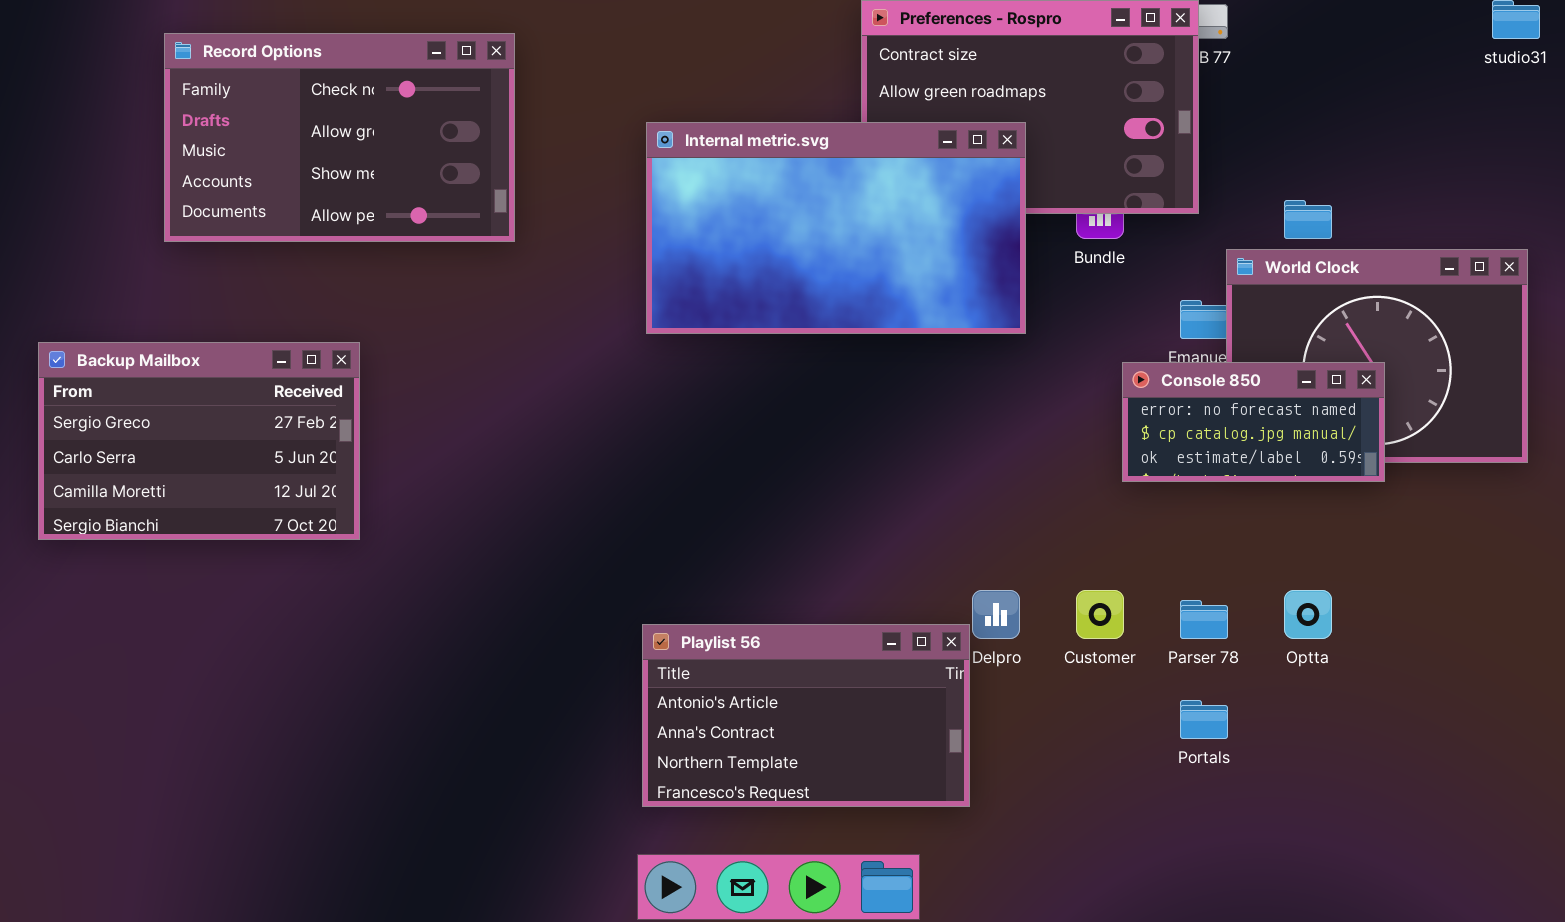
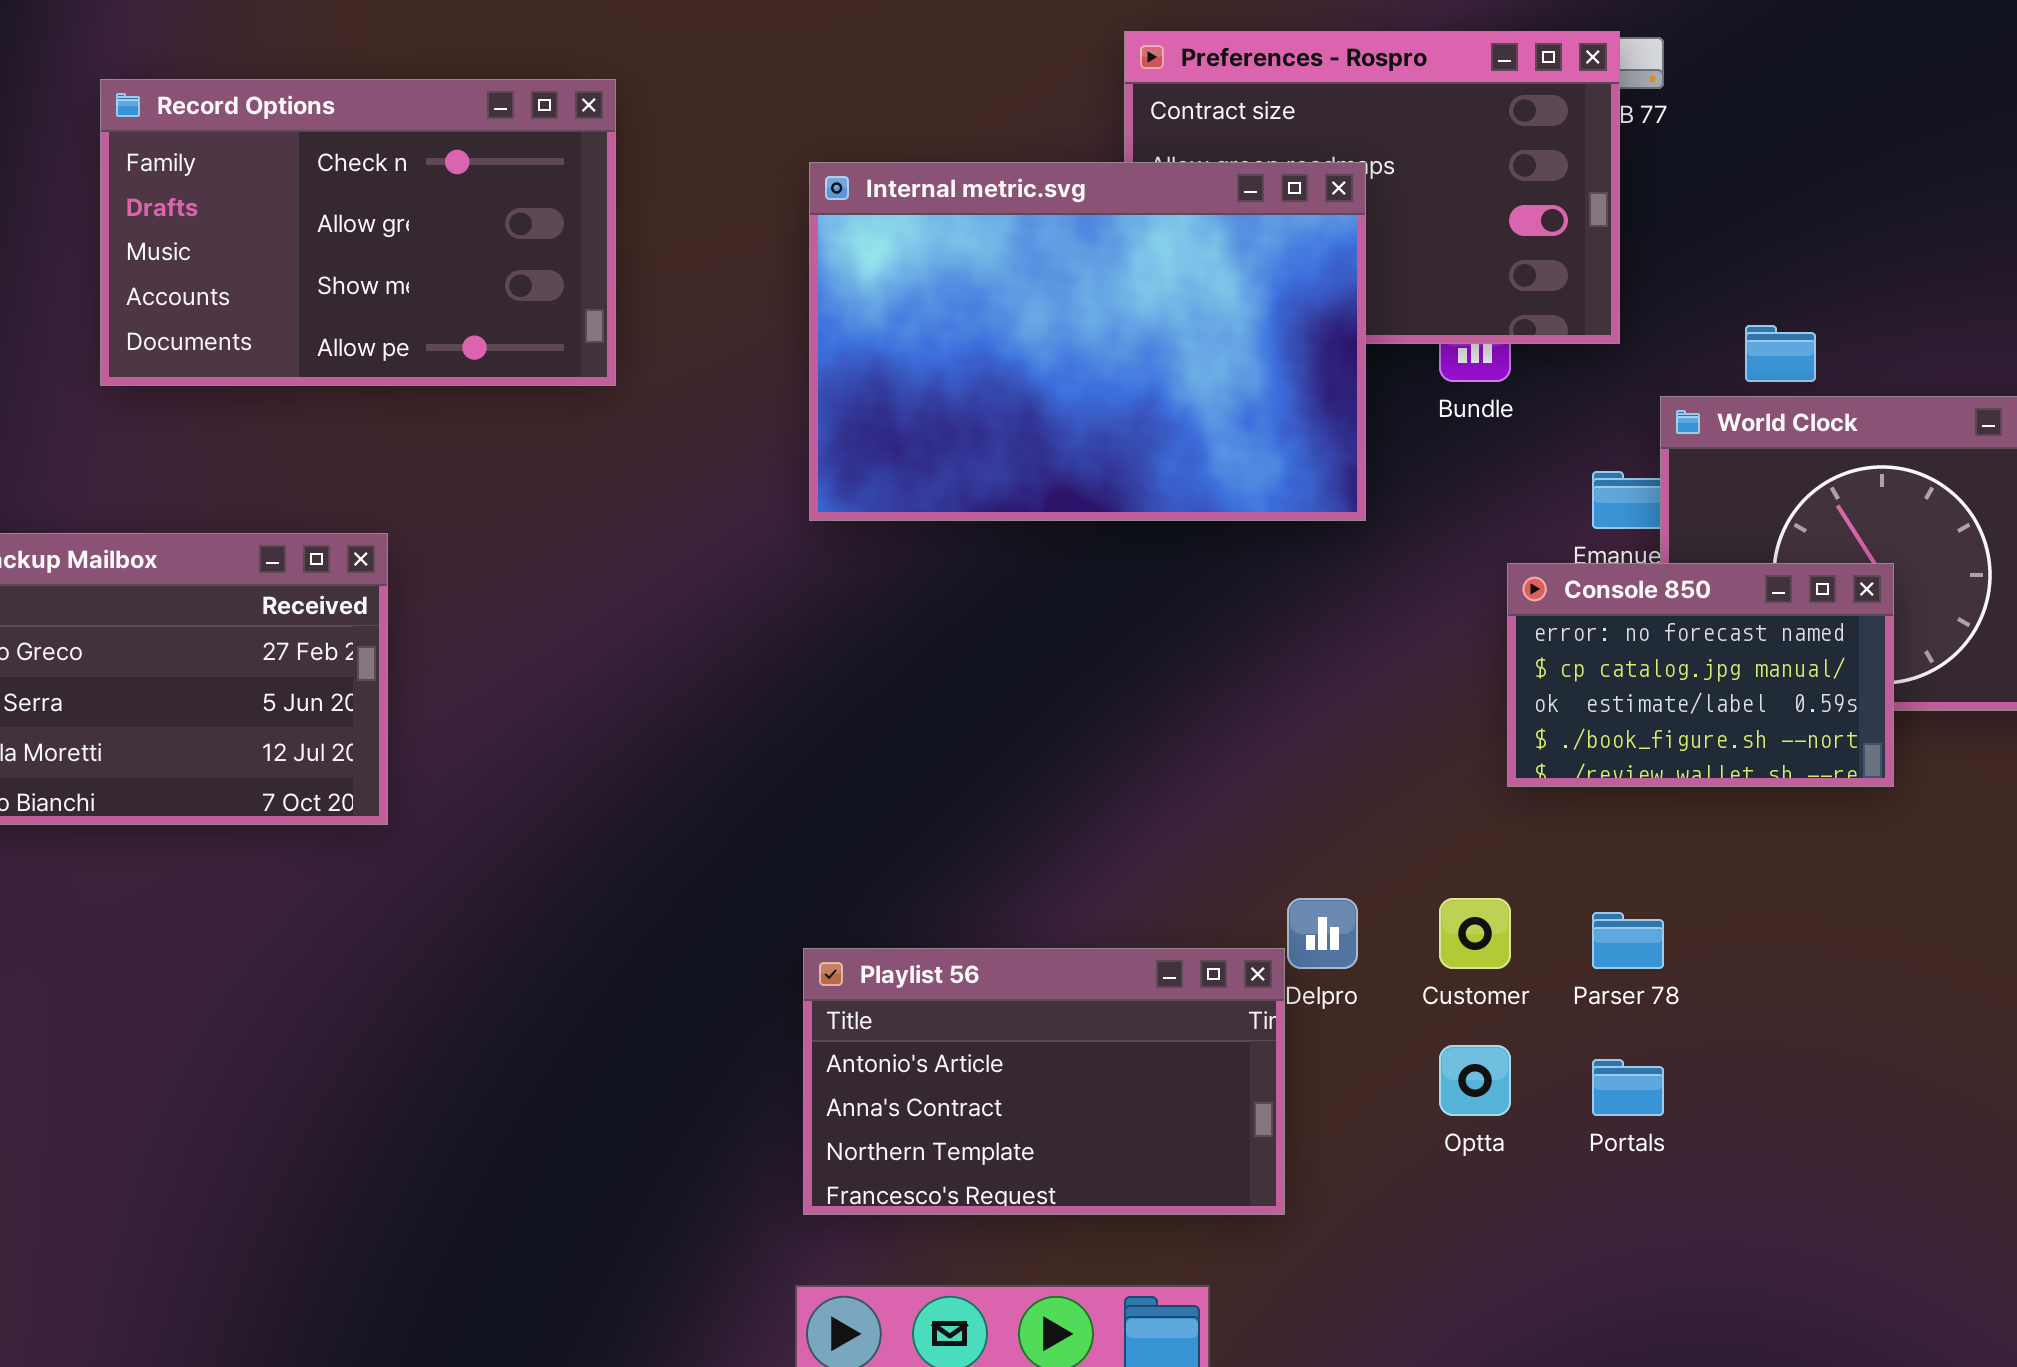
Internal metric.svg: [646,122,1026,334] -> [809,162,1366,521], resized
Console 850: [1122,362,1385,482] -> [1507,563,1894,787], resized
Optta: [1284,590,1332,639] -> [1439,1045,1511,1116], moved

